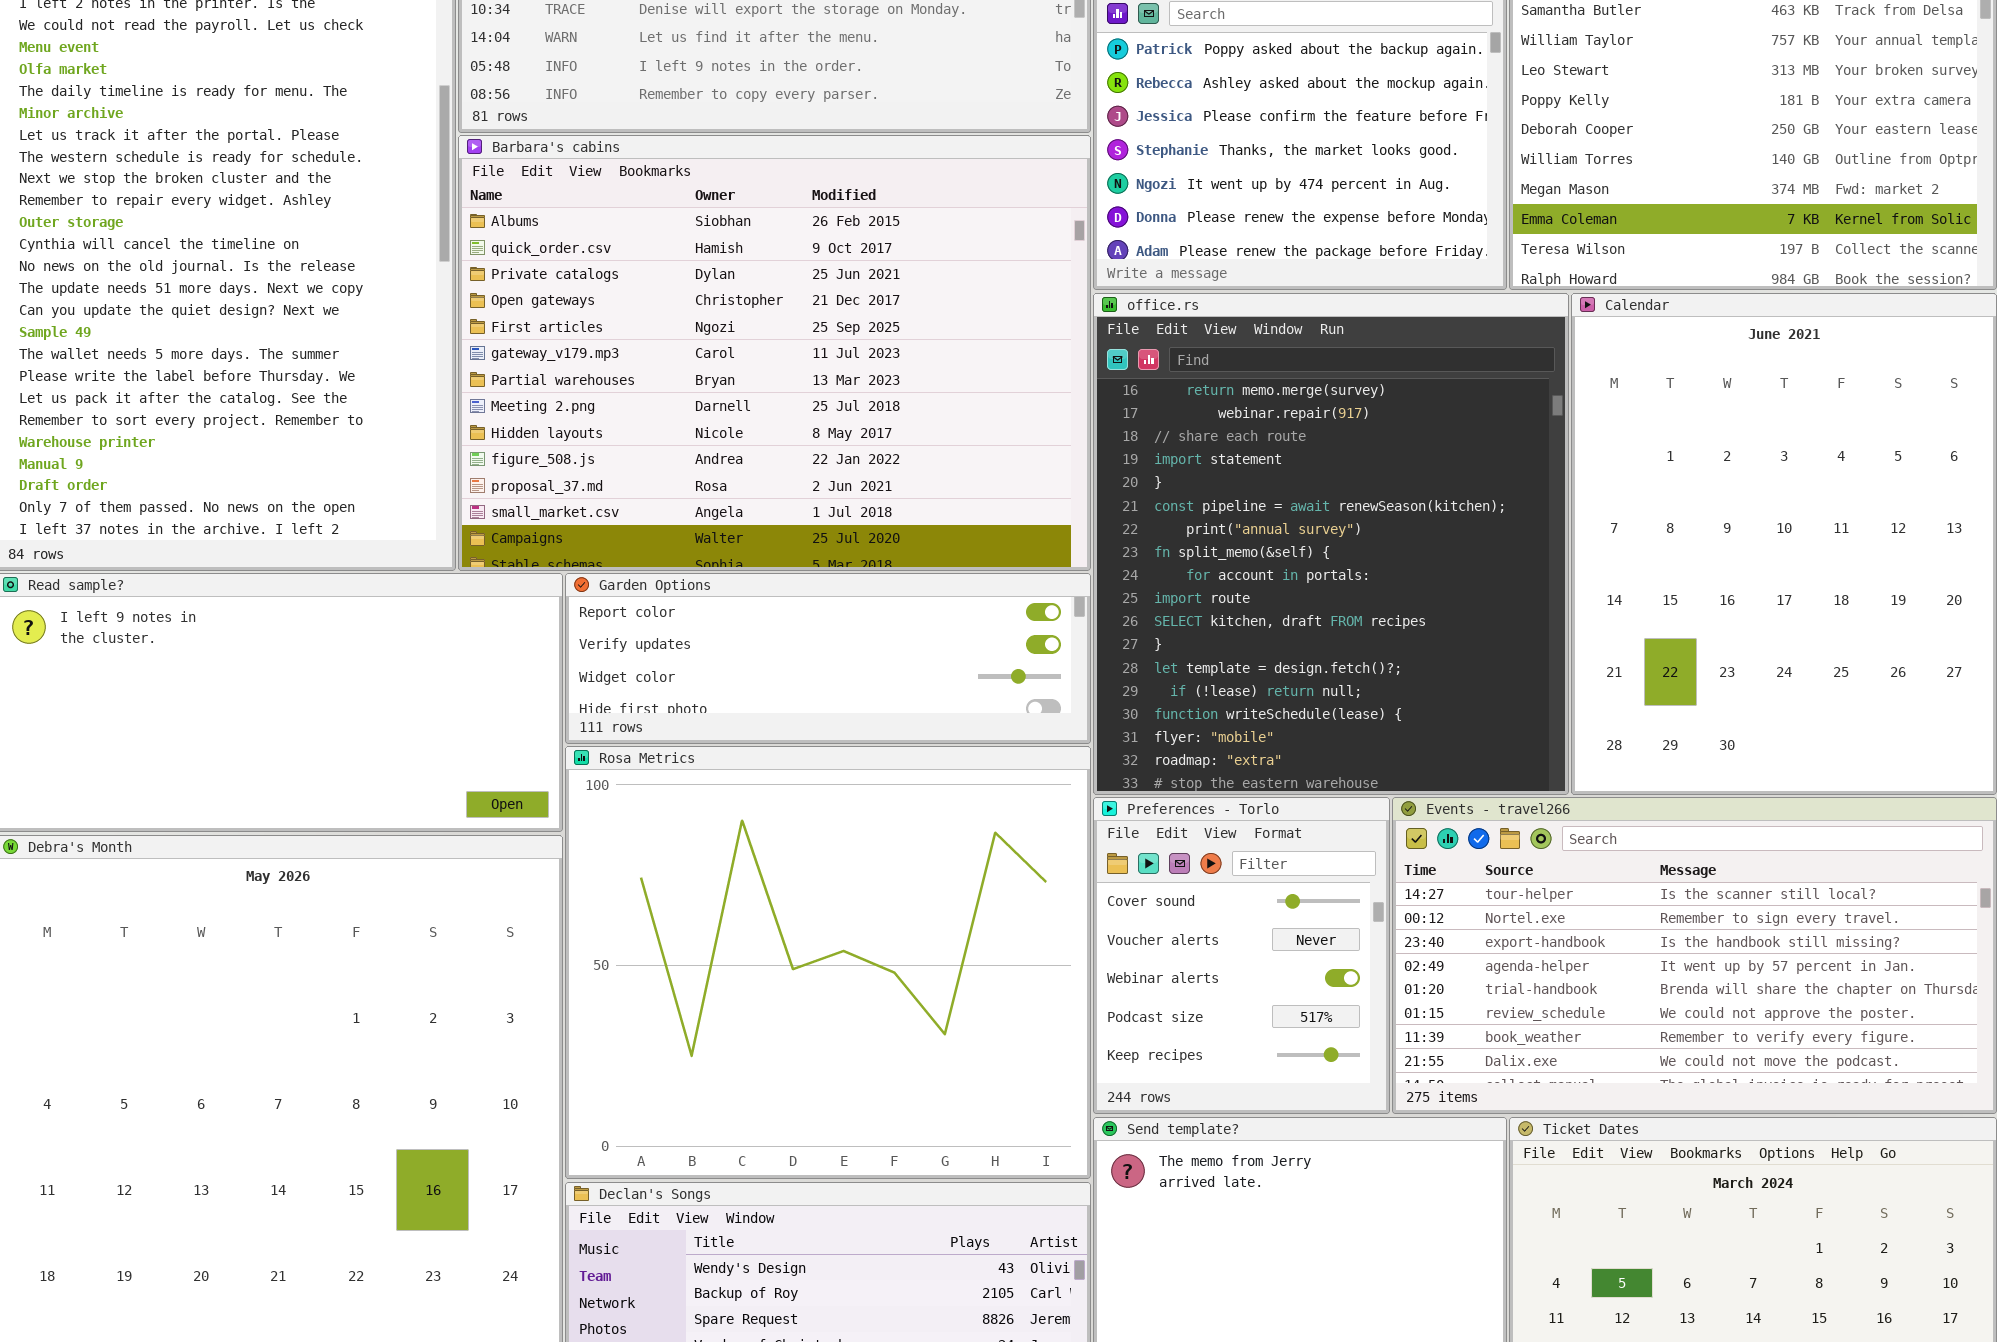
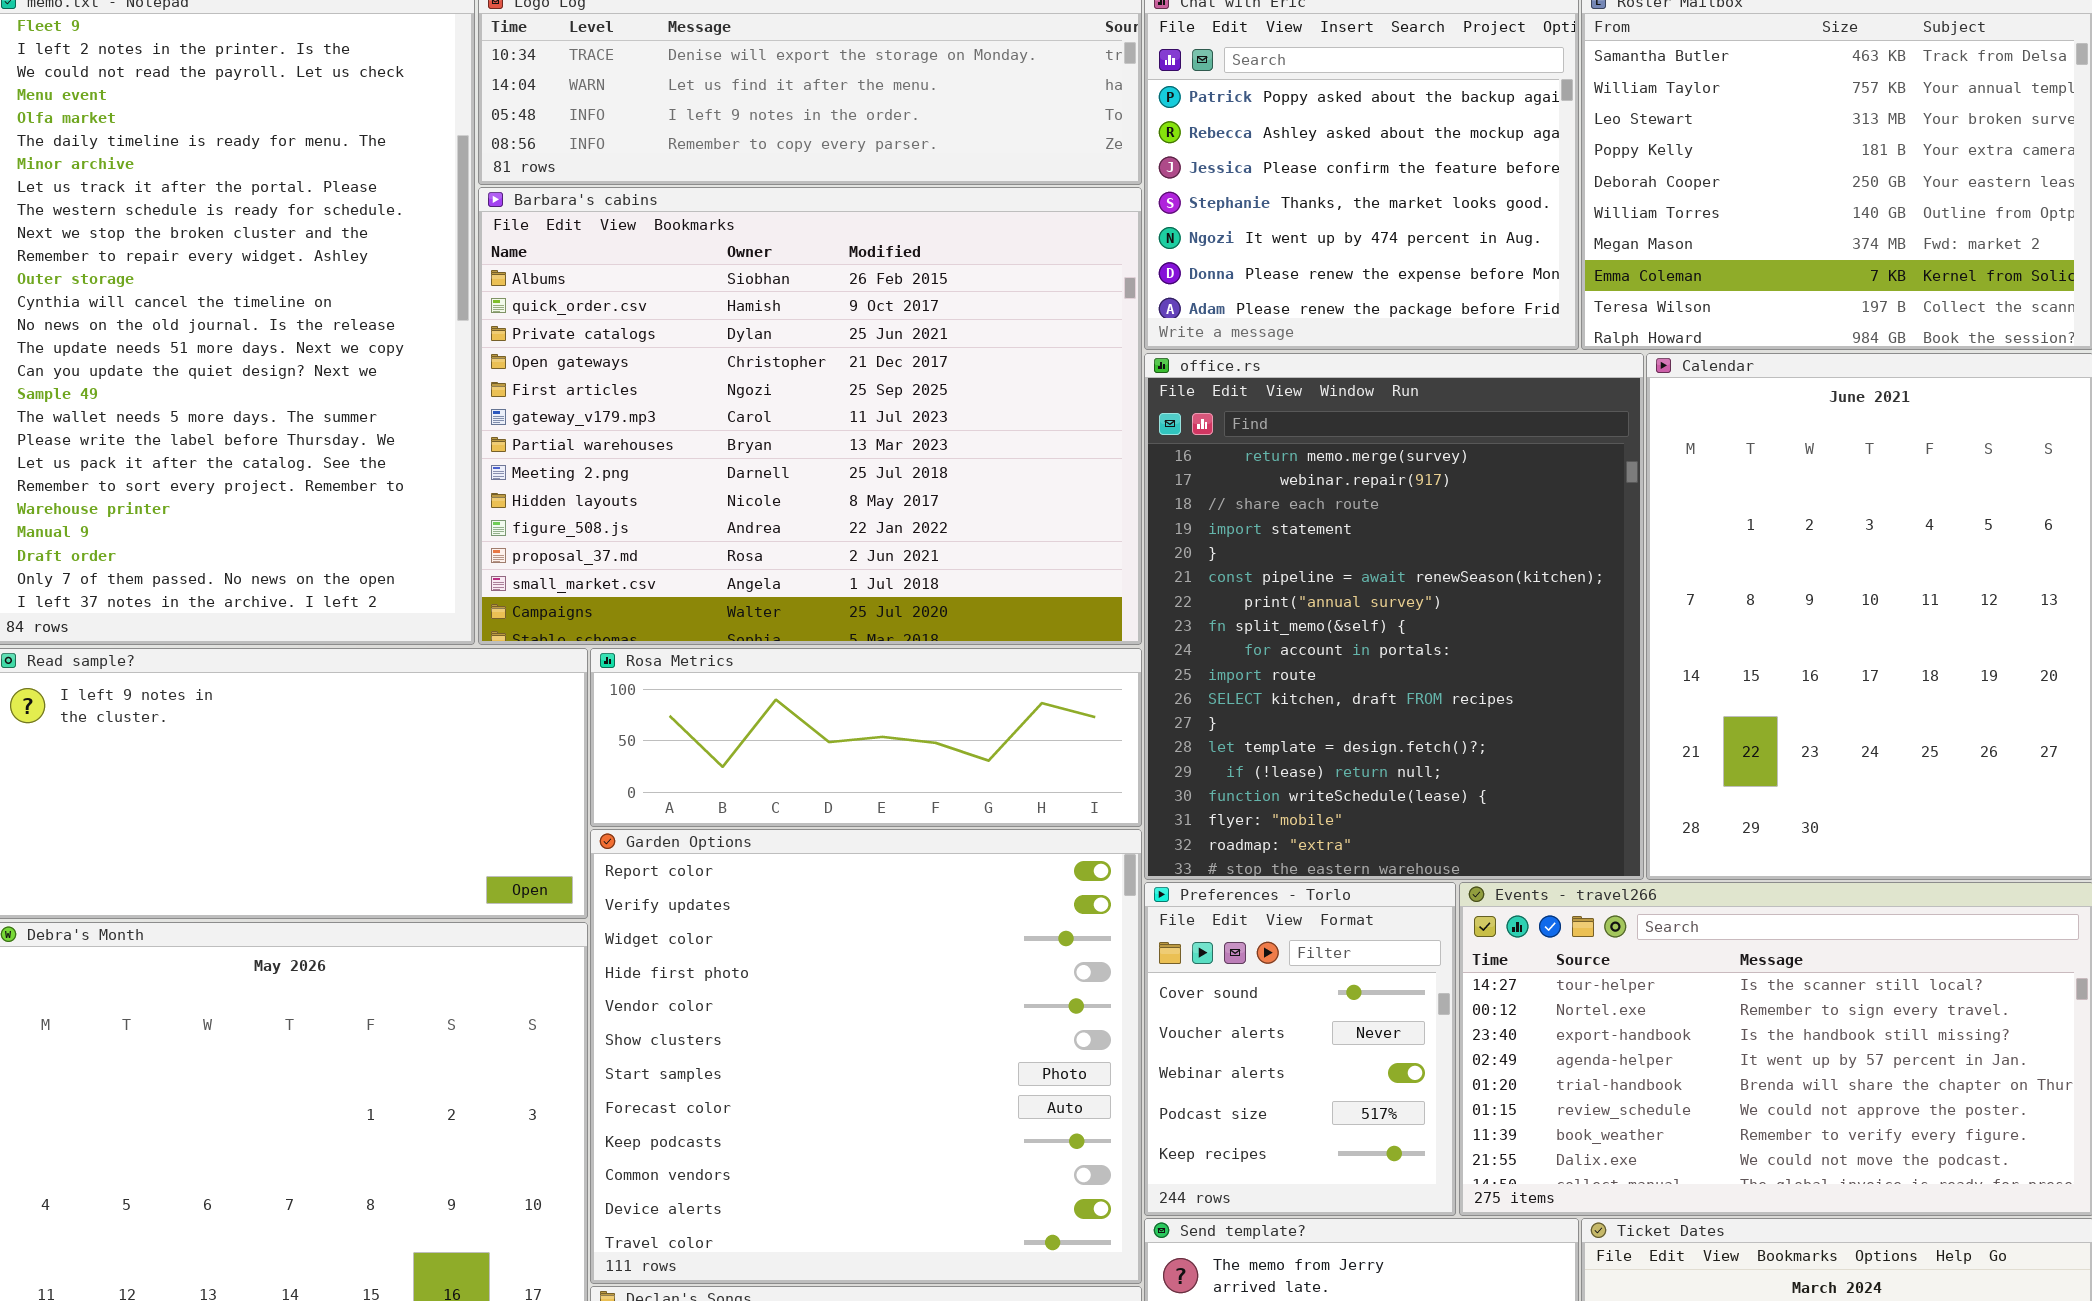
Garden Options: [565,573,1091,744] -> [590,829,1142,1284], moved, resized
Rosa Metrics: [565,746,1091,1179] -> [590,648,1142,827], moved, resized

